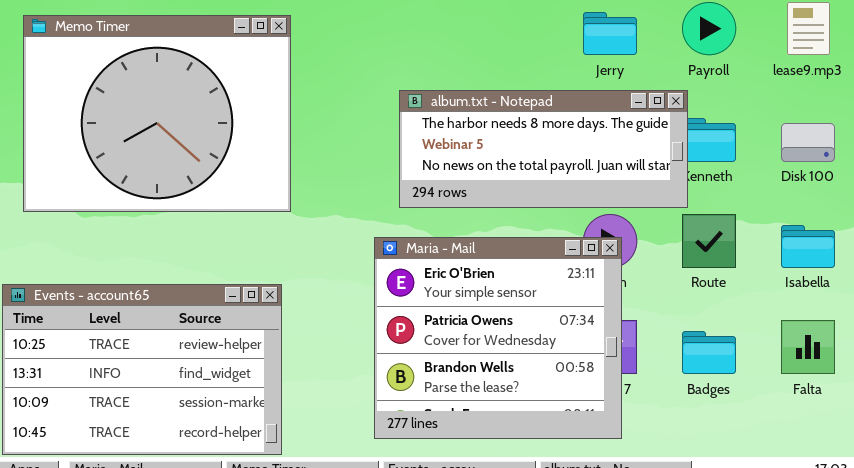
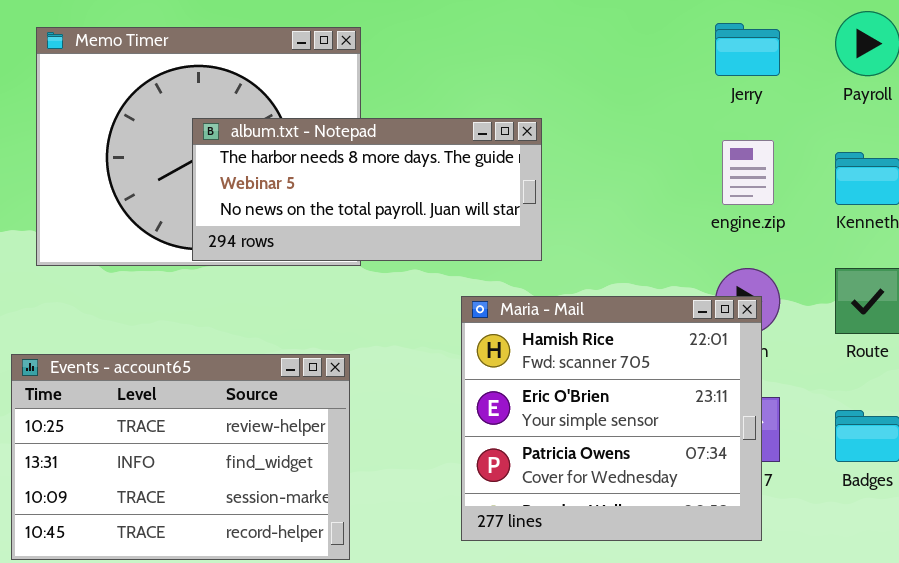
album.txt - Notepad: [399,90,688,208] -> [192,118,542,261], moved
Maria - Mail: [374,237,622,439] -> [461,296,762,541], scrolled up 1 row

